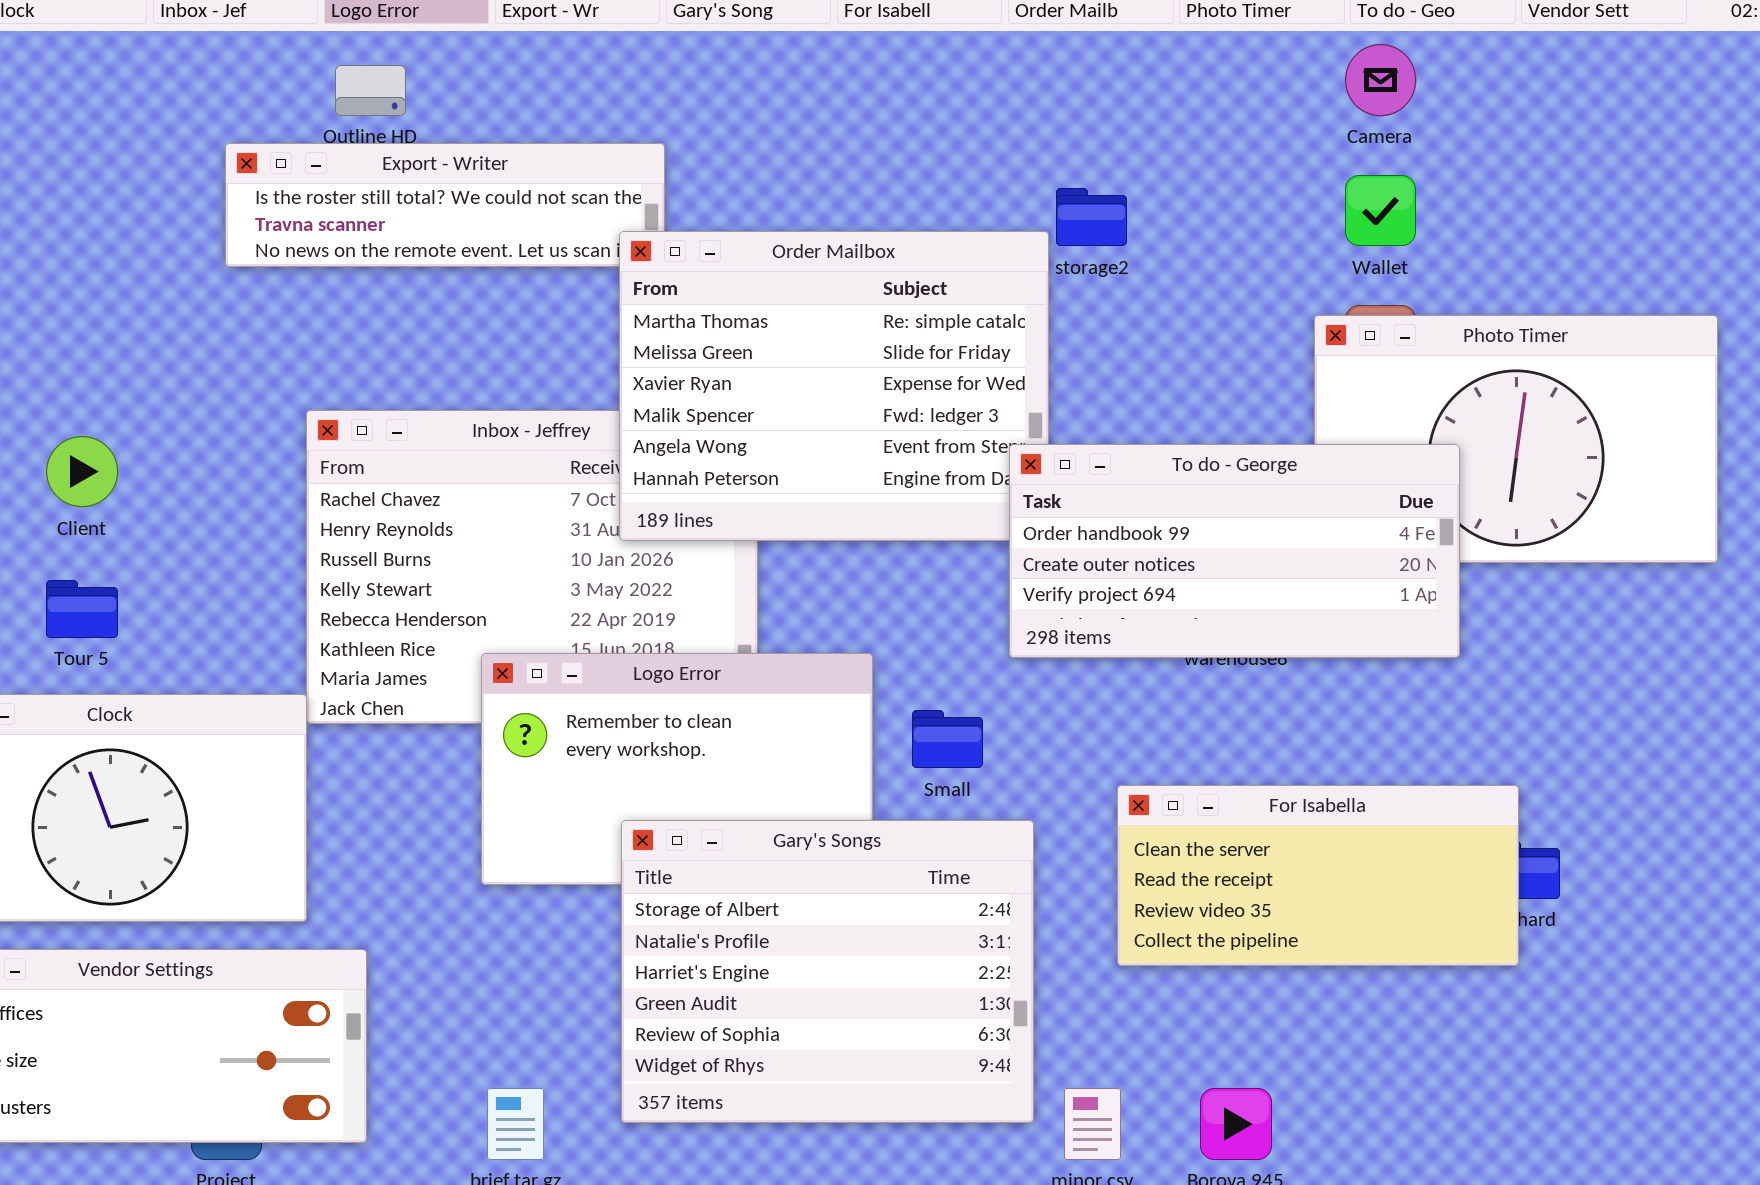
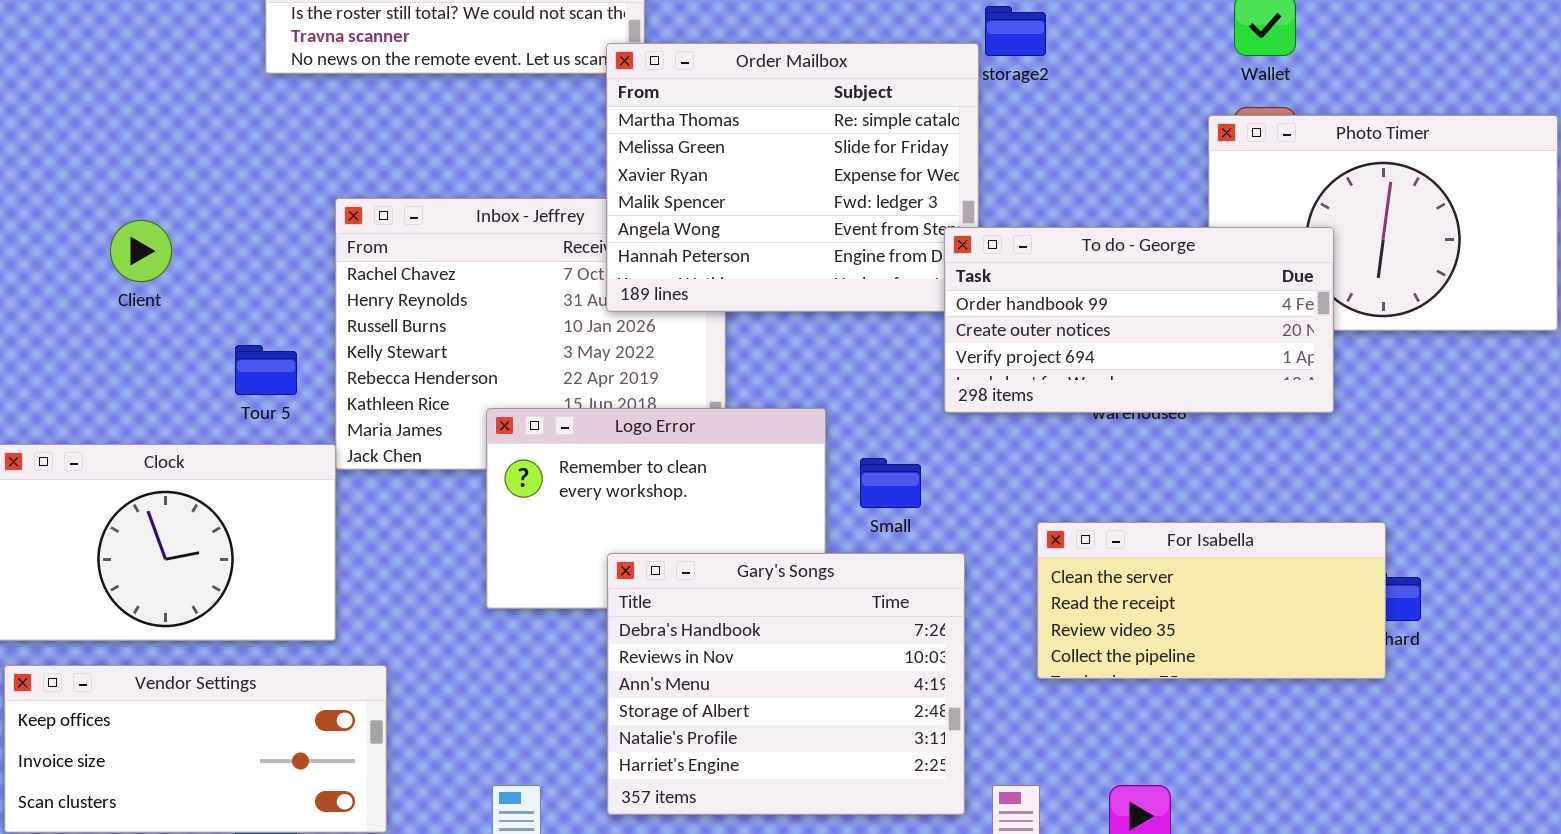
Tour 5: [46,580,118,638] -> [235,345,297,395], moved
Gary's Songs: [621,820,1034,1123] -> [607,553,965,815], scrolled up 3 rows

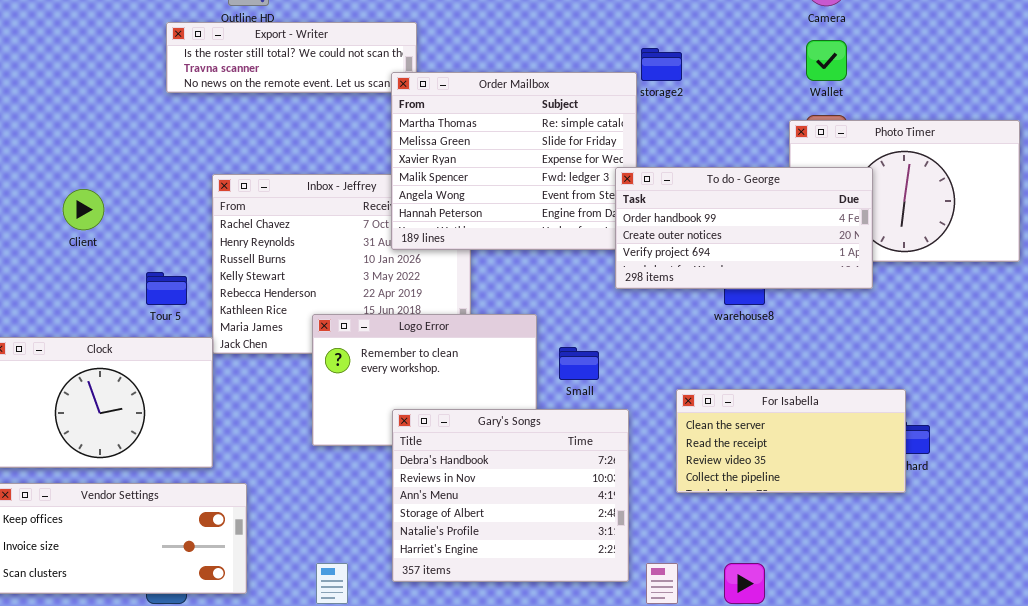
To do - George: [944,227,1334,413] -> [615,167,873,289], moved

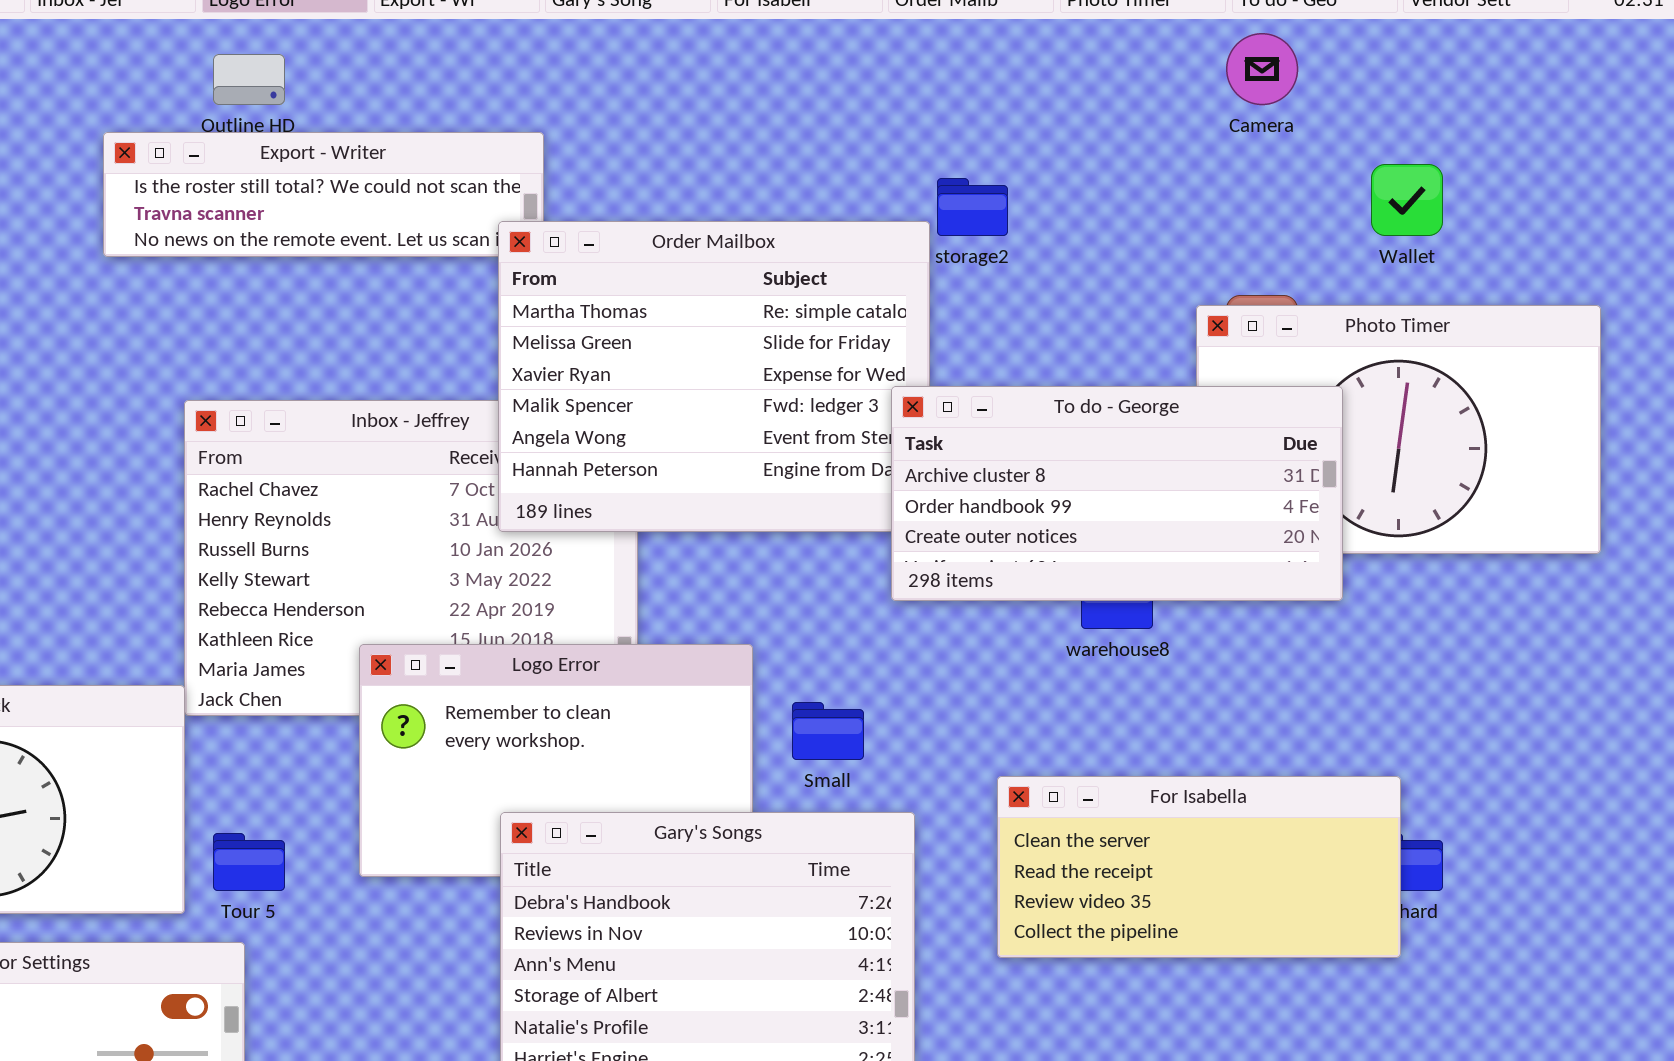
Wallet: [806,40,847,81] -> [1371,164,1443,236], moved
To do - George: [615,167,873,289] -> [891,386,1343,601], scrolled up 1 row
Tour 5: [146,272,187,305] -> [213,833,285,891], moved

